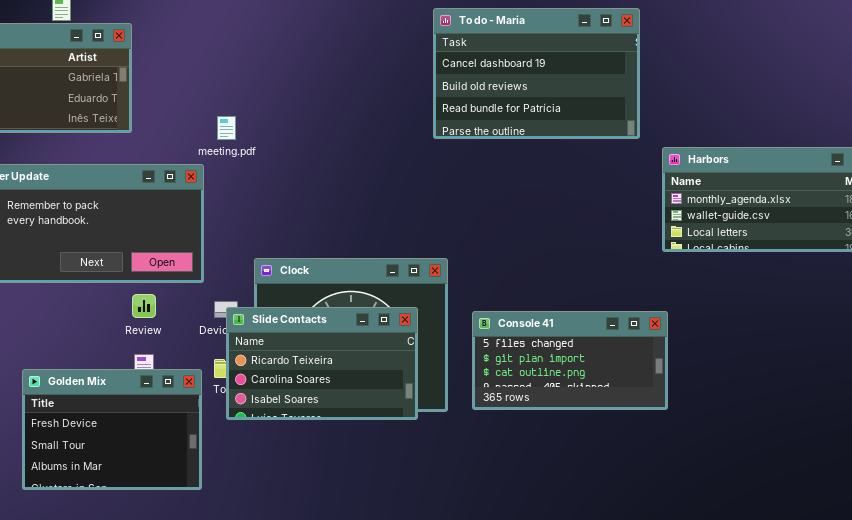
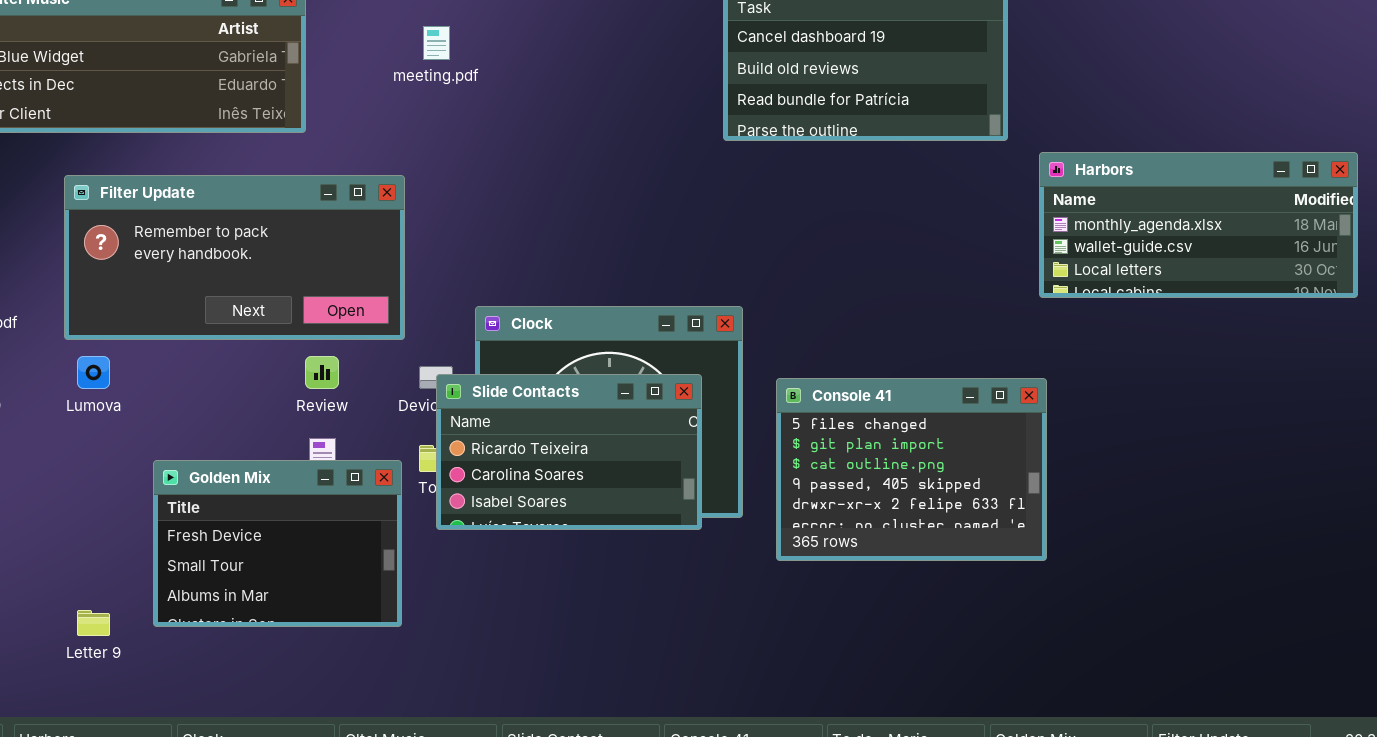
meeting.pdf: [217,116,236,140] -> [423,26,450,60], moved
Console 41: [472,311,668,410] -> [776,378,1047,561], resized

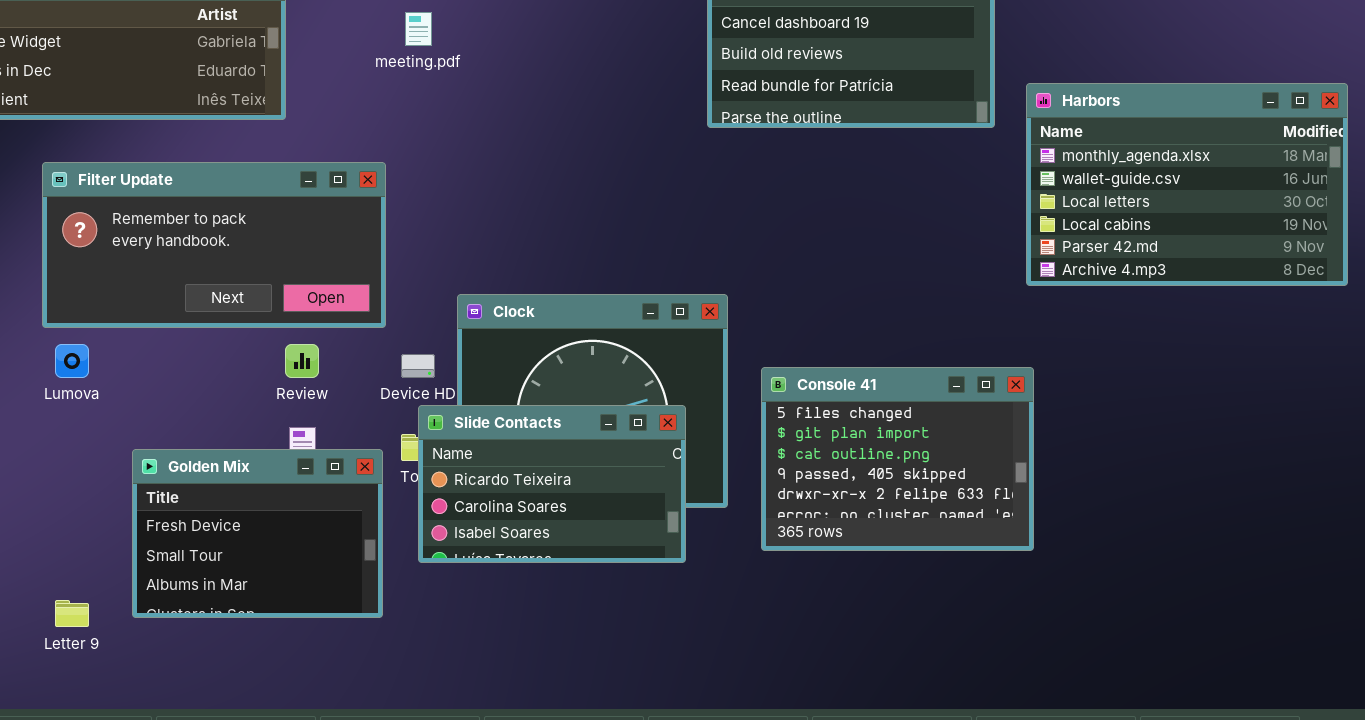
Harbors: [1039,152,1358,298] -> [1026,83,1348,286], resized
Slide Contacts: [436,374,702,530] -> [418,405,686,563], moved

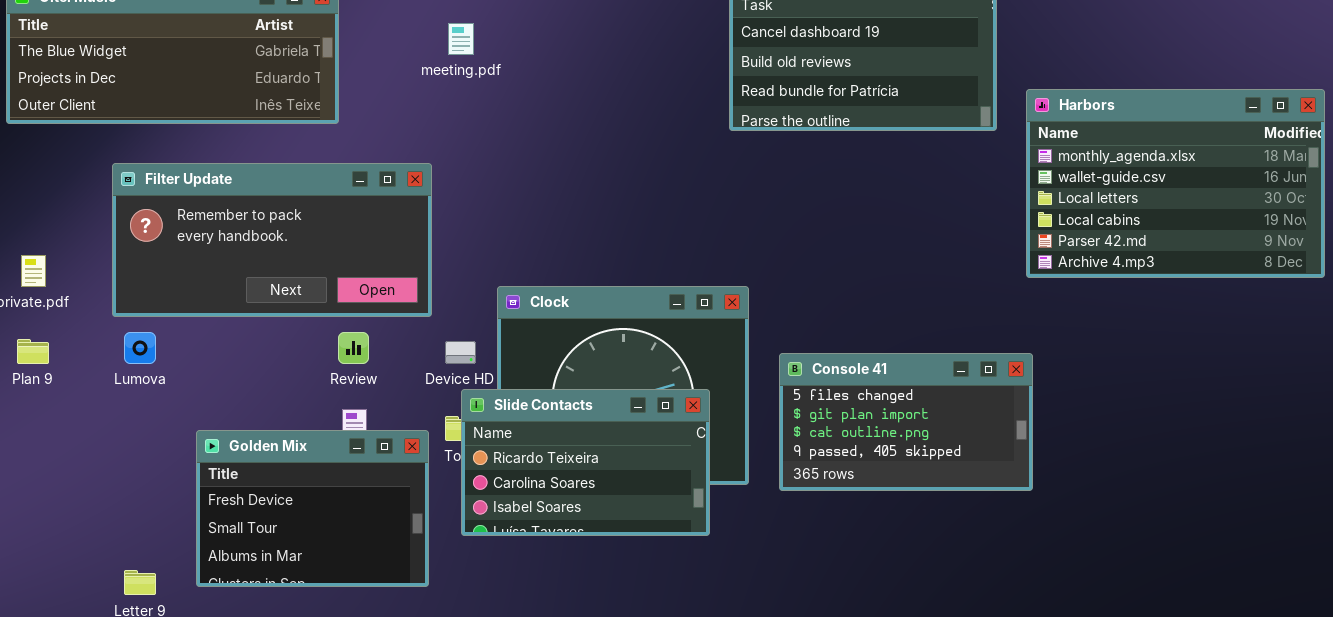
Console 41: [761,367,1034,551] -> [779,353,1033,491], resized

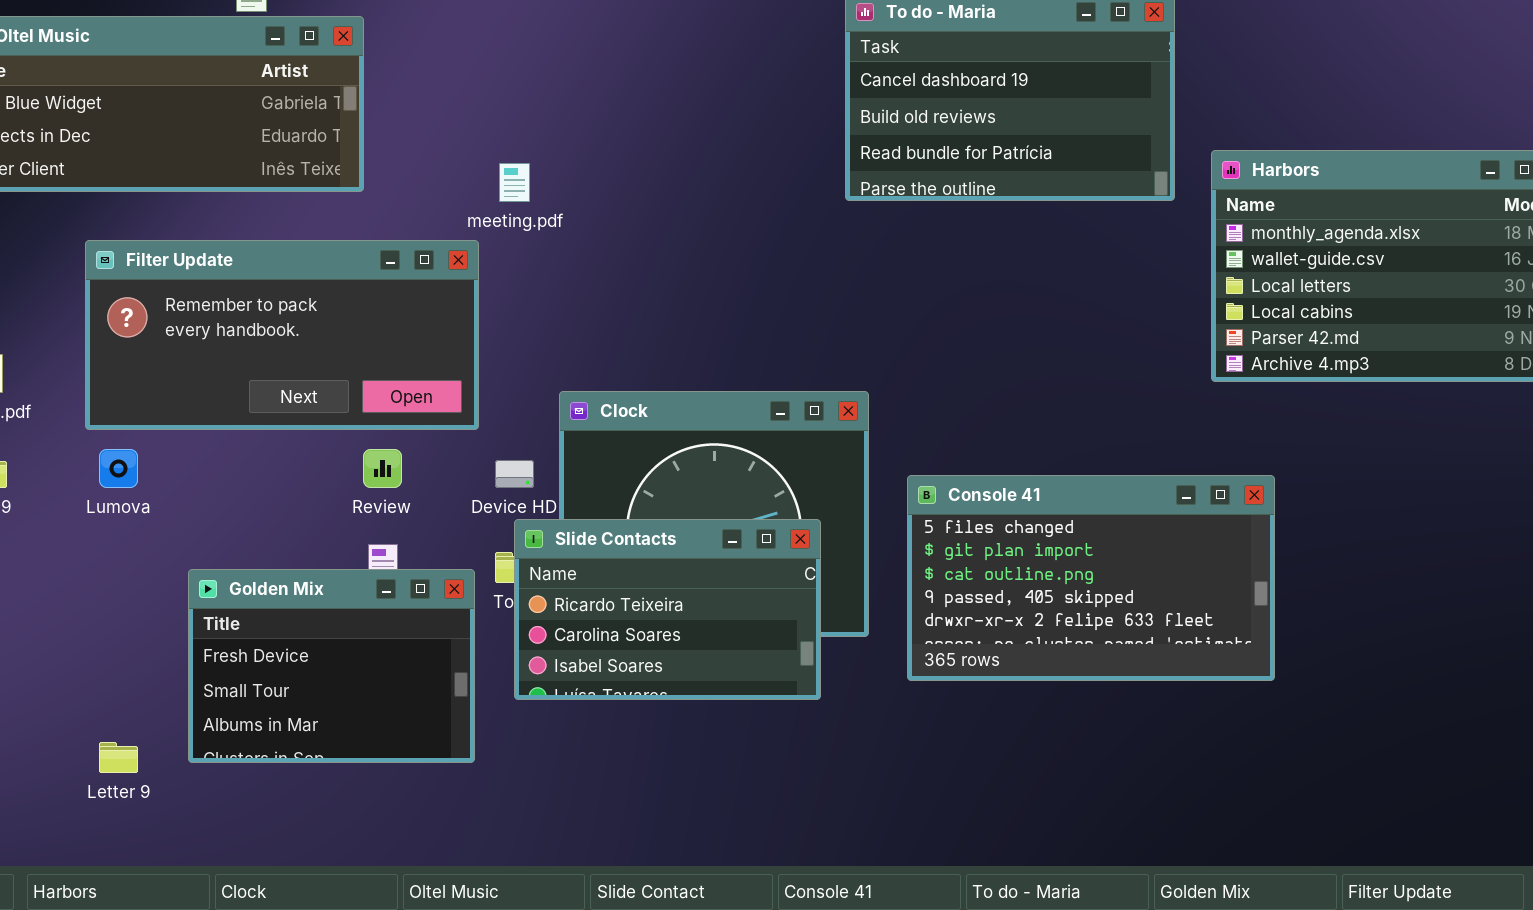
meeting.pdf: [448,23,474,55] -> [499,163,530,202], moved
Console 41: [779,353,1033,491] -> [907,475,1275,681], resized

